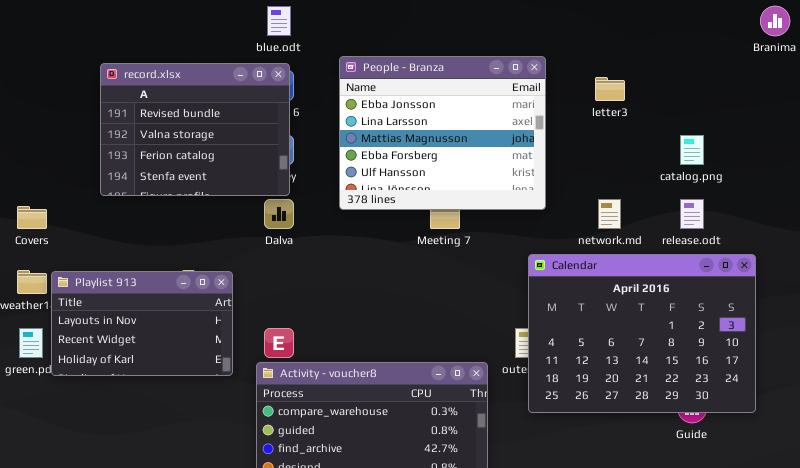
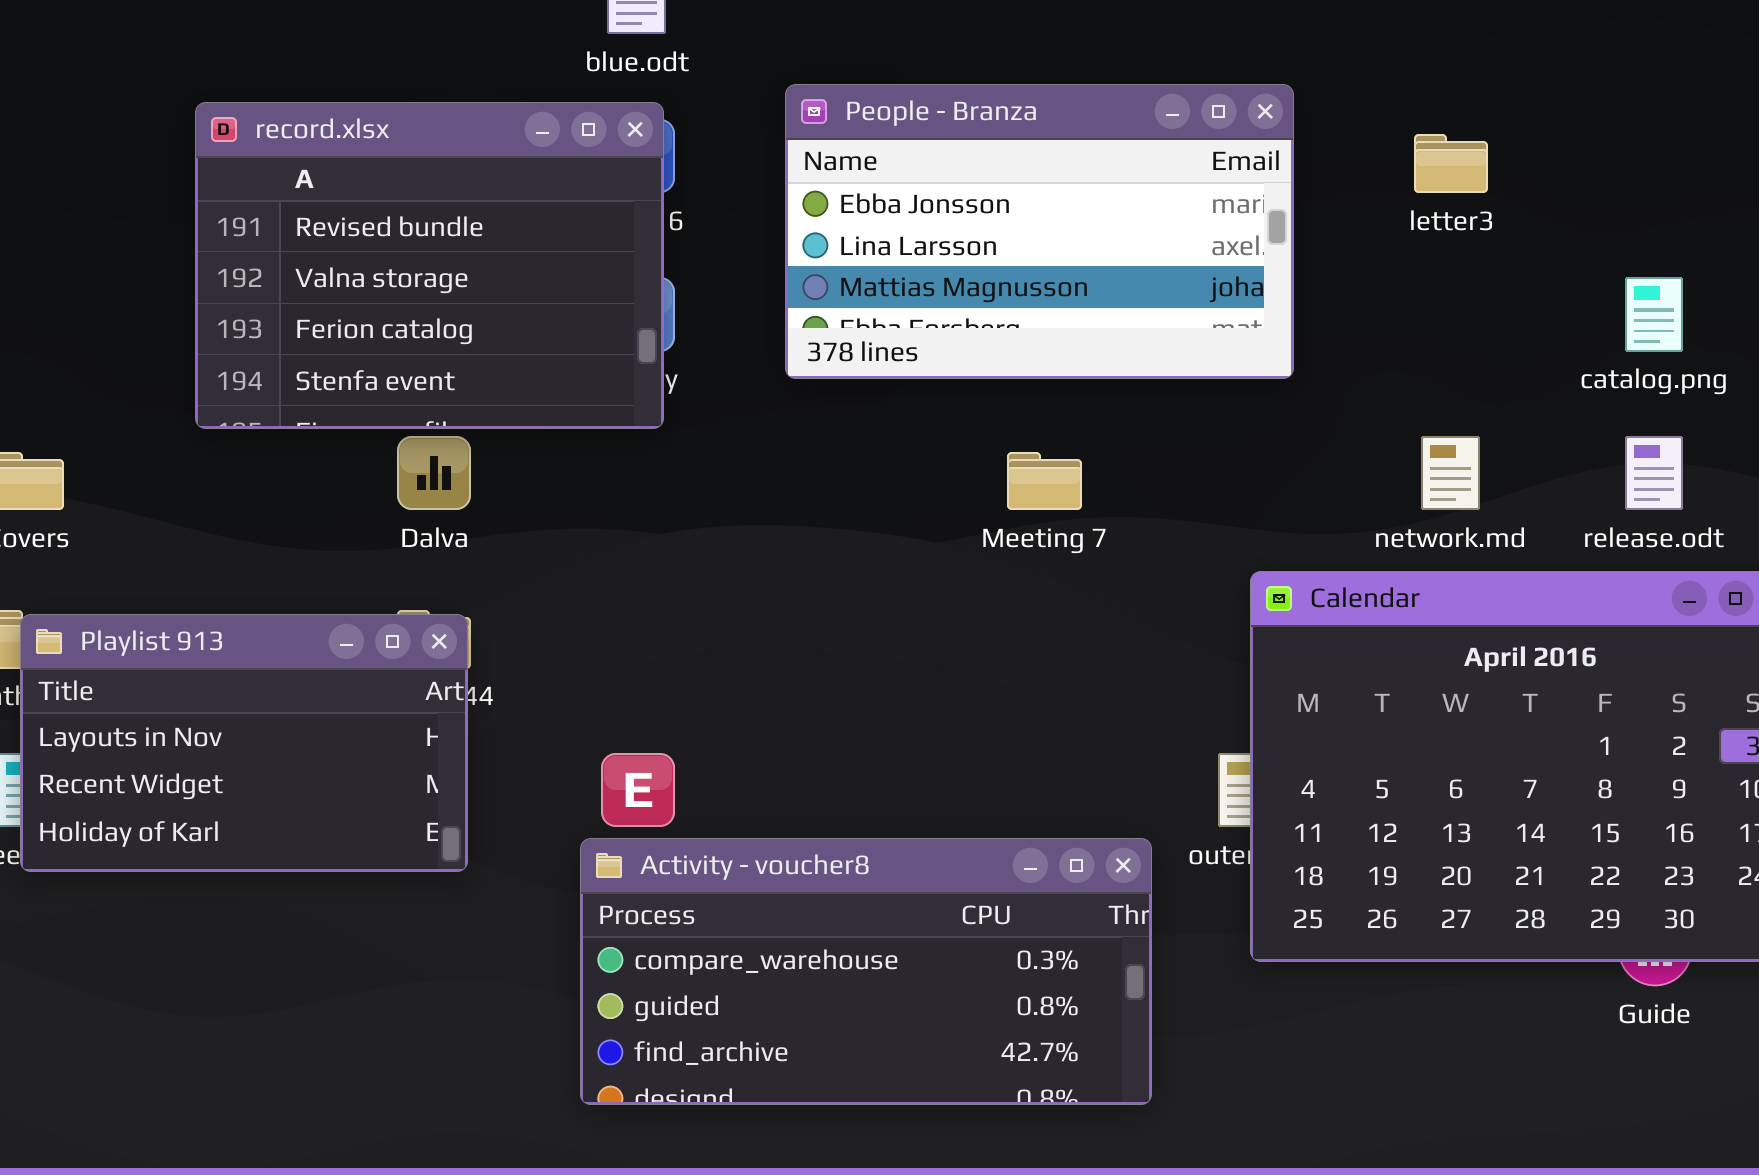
People - Branza: [339,56,546,210] -> [785,84,1294,379], resized
Dalva: [264,199,294,229] -> [397,436,471,510], moved
Playlist 913: [51,271,233,376] -> [20,614,468,872], moved

